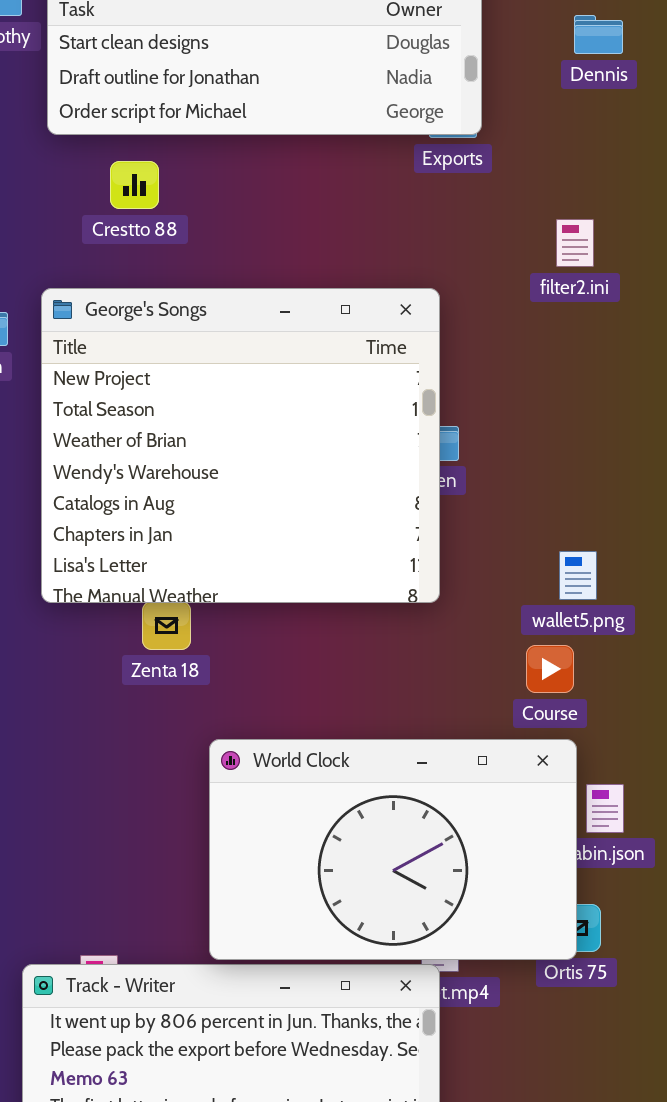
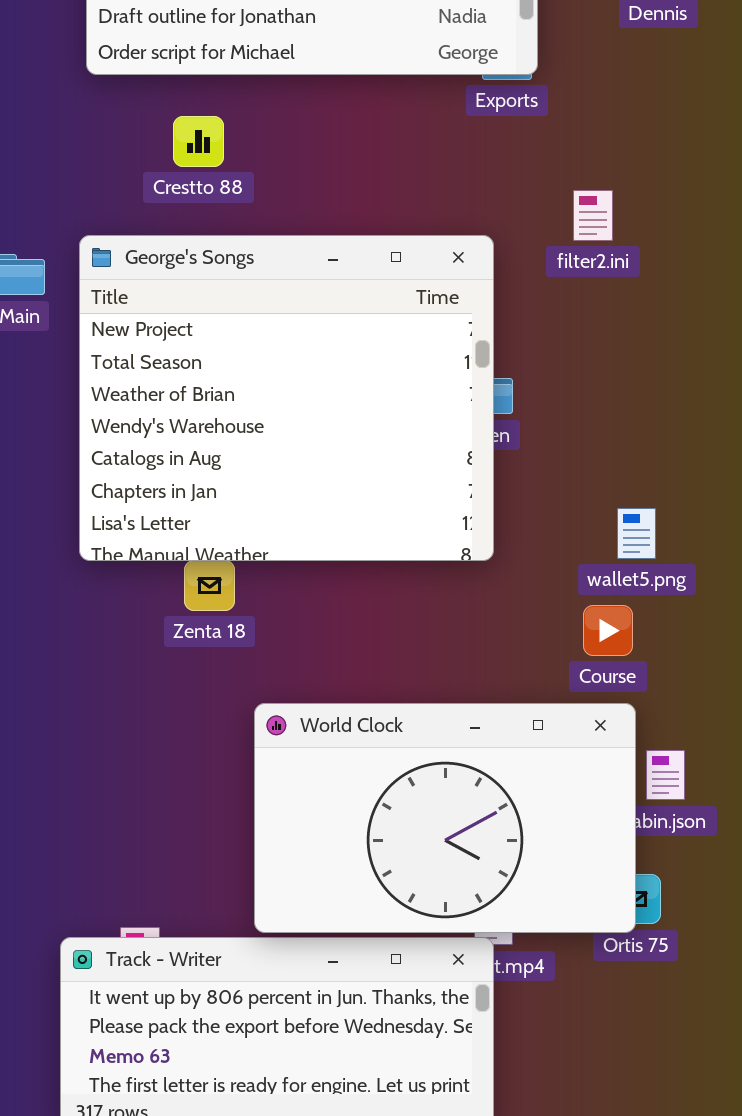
Crestto 88: [110,161,159,209] -> [173,116,224,167], moved
filter2.ini: [556,219,594,267] -> [573,190,613,241], moved

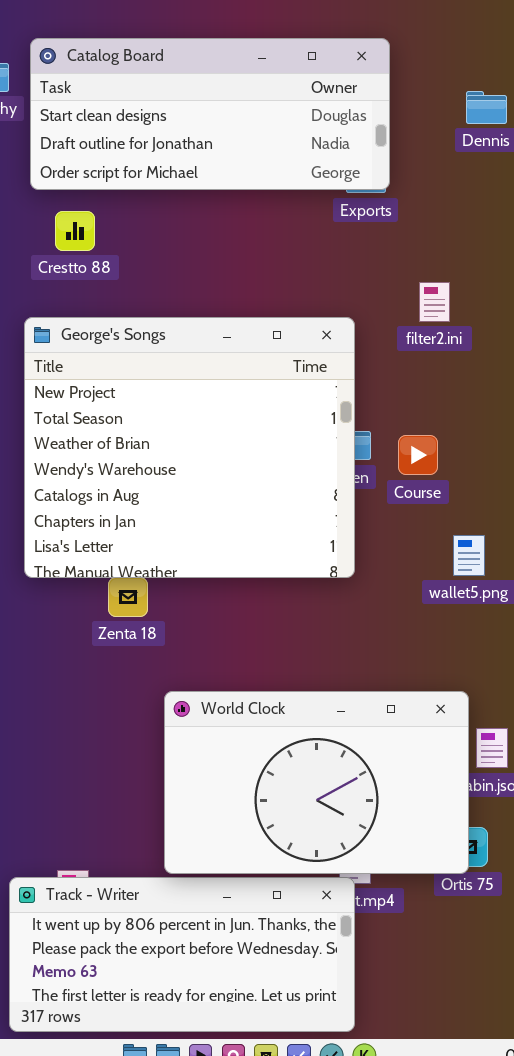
Crestto 88: [173,116,224,167] -> [55,211,95,251], moved
Course: [583,605,633,656] -> [398,435,438,475], moved

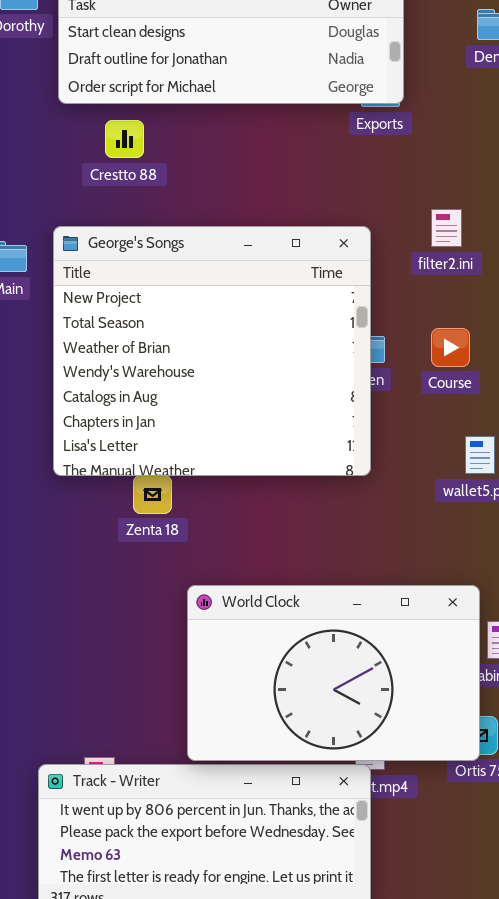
Crestto 88: [55,211,95,251] -> [105,120,144,158], moved
filter2.ini: [419,282,450,322] -> [431,209,462,247], moved
Course: [398,435,438,475] -> [431,328,470,367], moved

